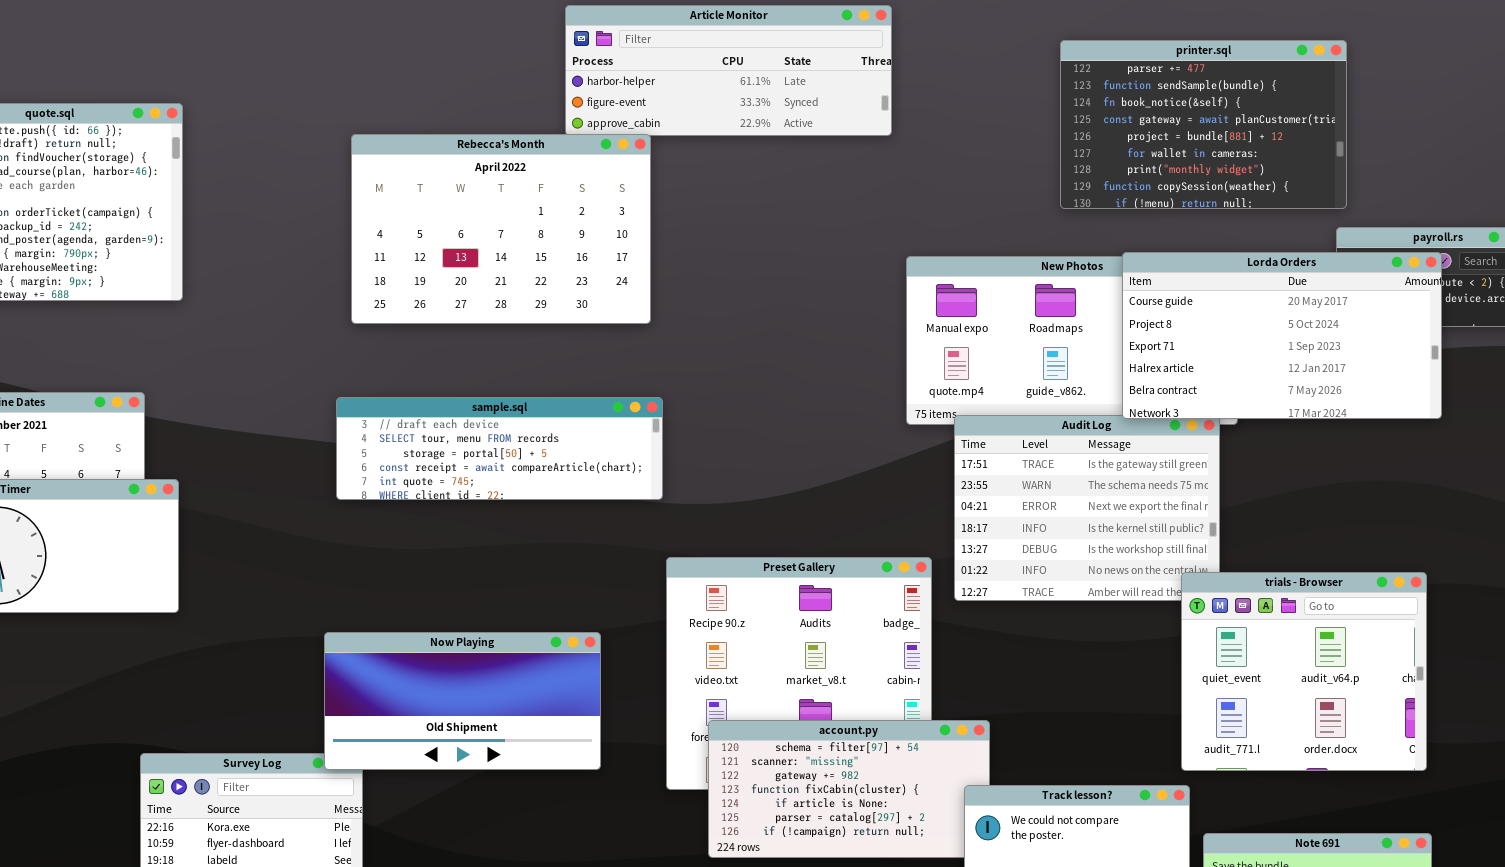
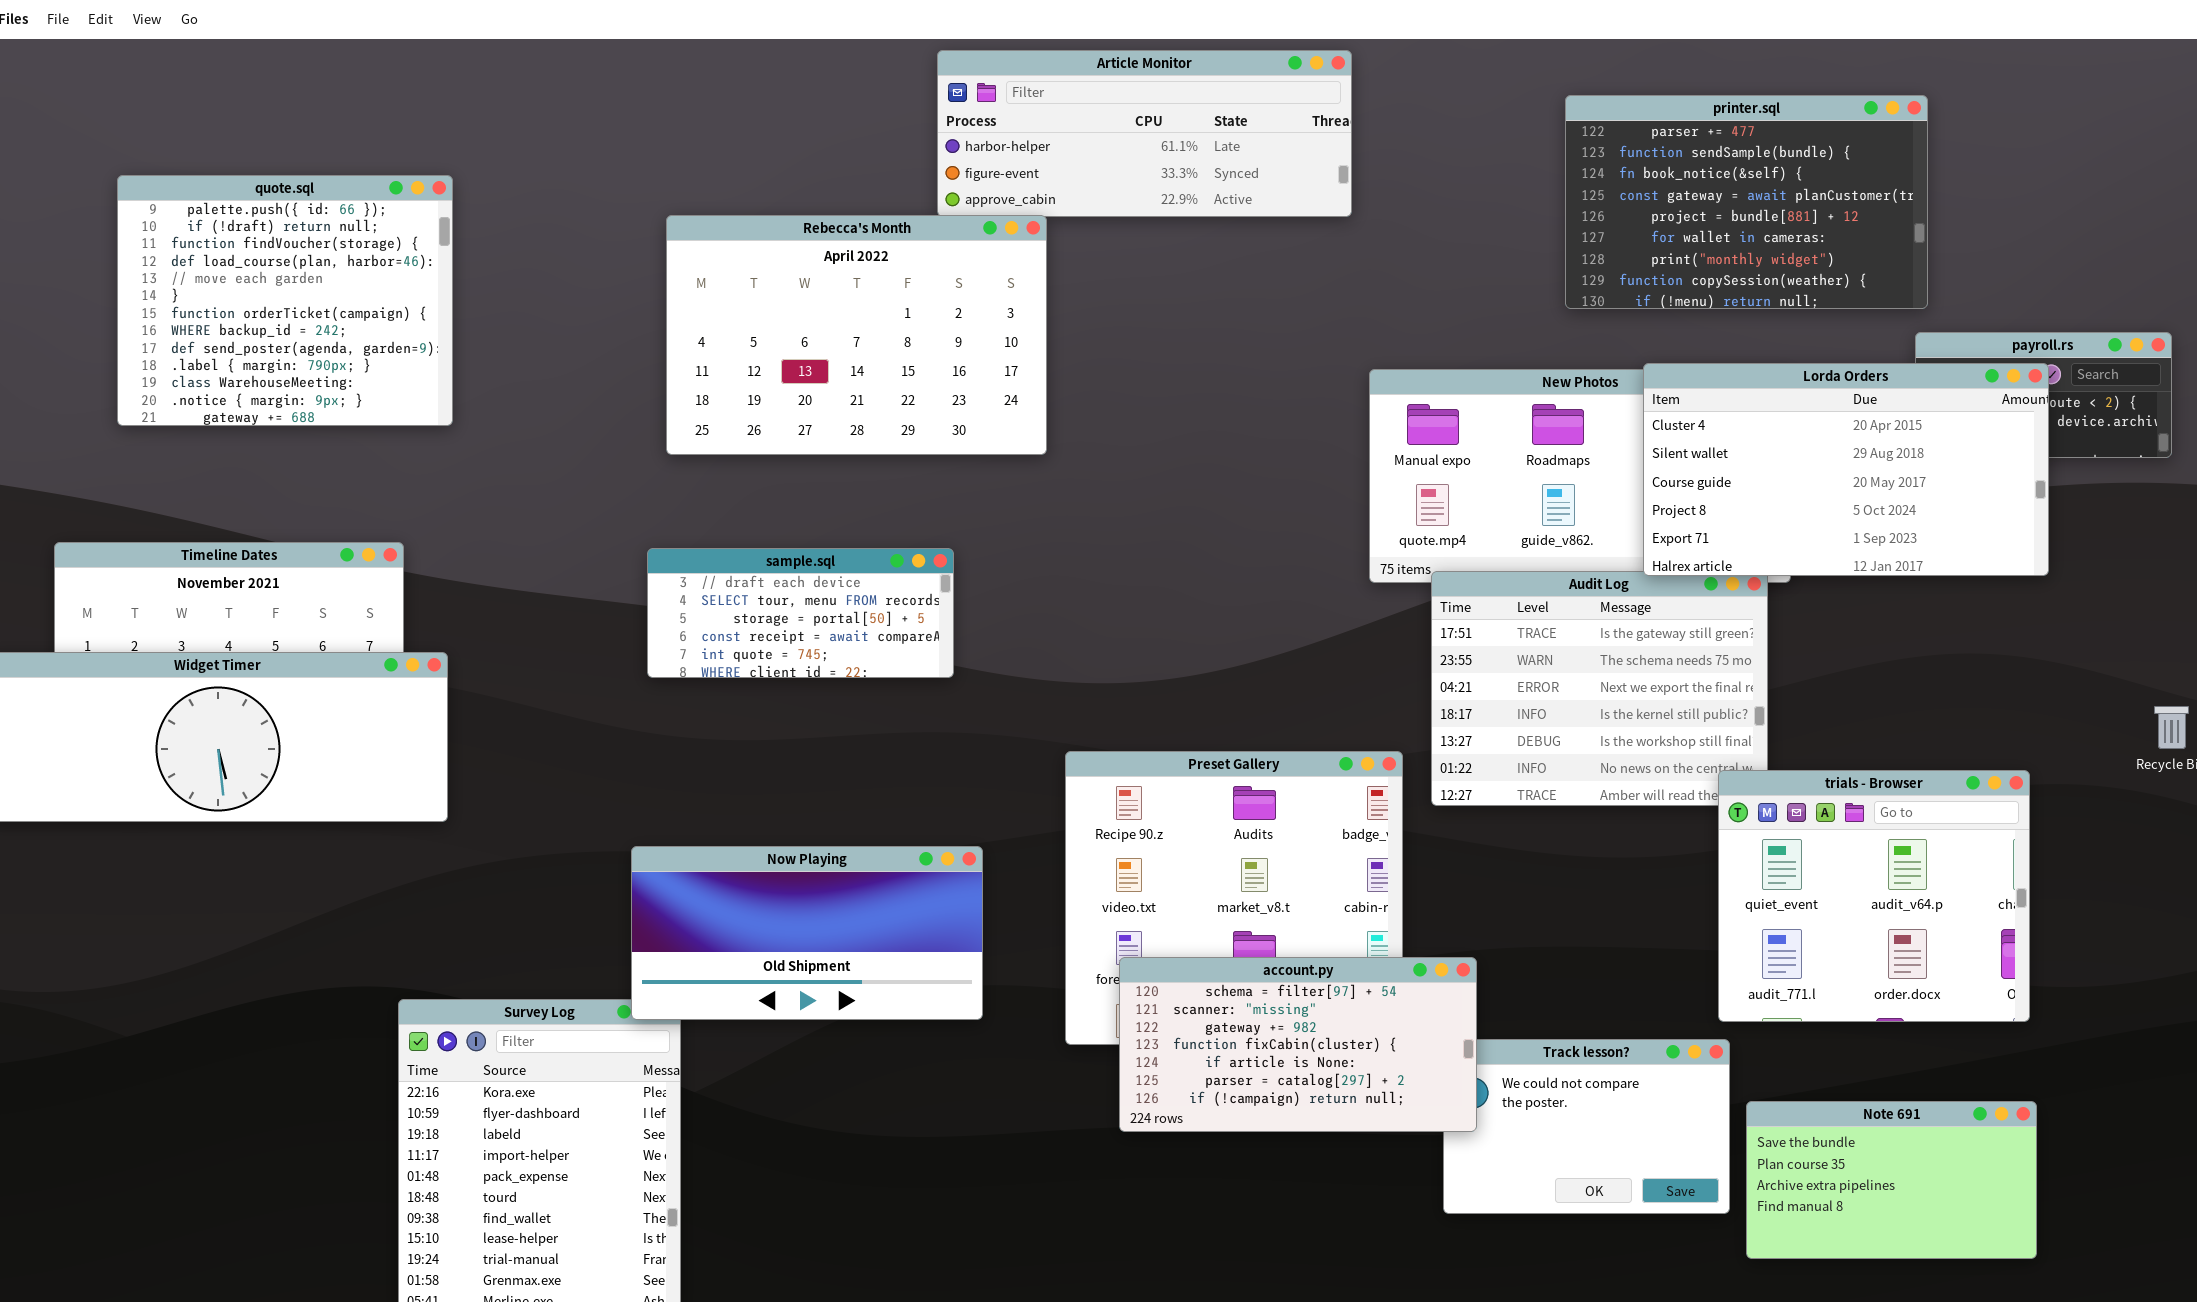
Lorda Orders: [1122,252,1442,419] -> [1643,363,2049,576], scrolled up 2 rows
sample.sql: [336,397,663,500] -> [647,548,954,678], resized
account.py: [708,720,990,858] -> [1119,957,1477,1132], raised

